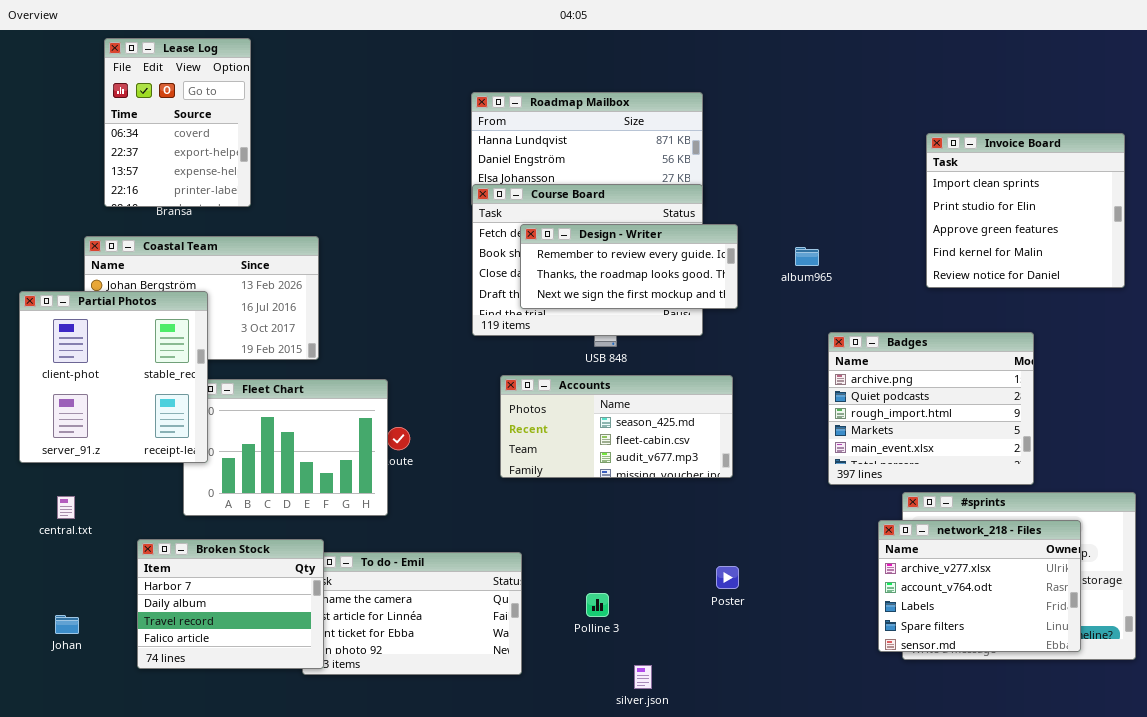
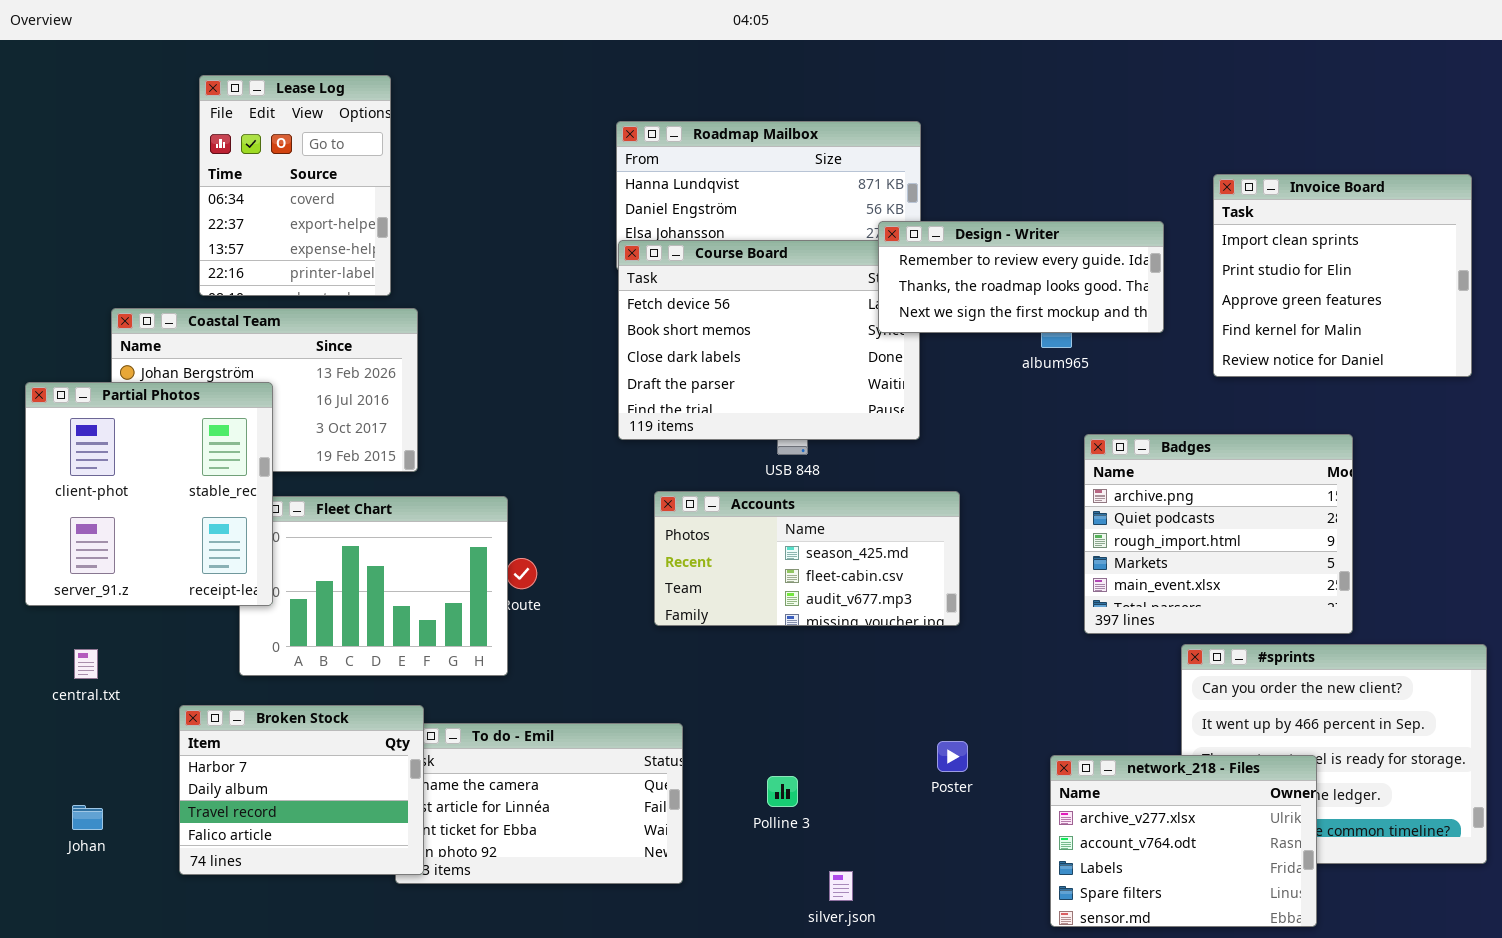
Lease Log: [104,38,251,207] -> [199,75,391,296], moved
Design - Writer: [520,224,738,309] -> [878,221,1164,333], moved
network_218 - Files: [878,520,1081,652] -> [1050,755,1317,927], moved

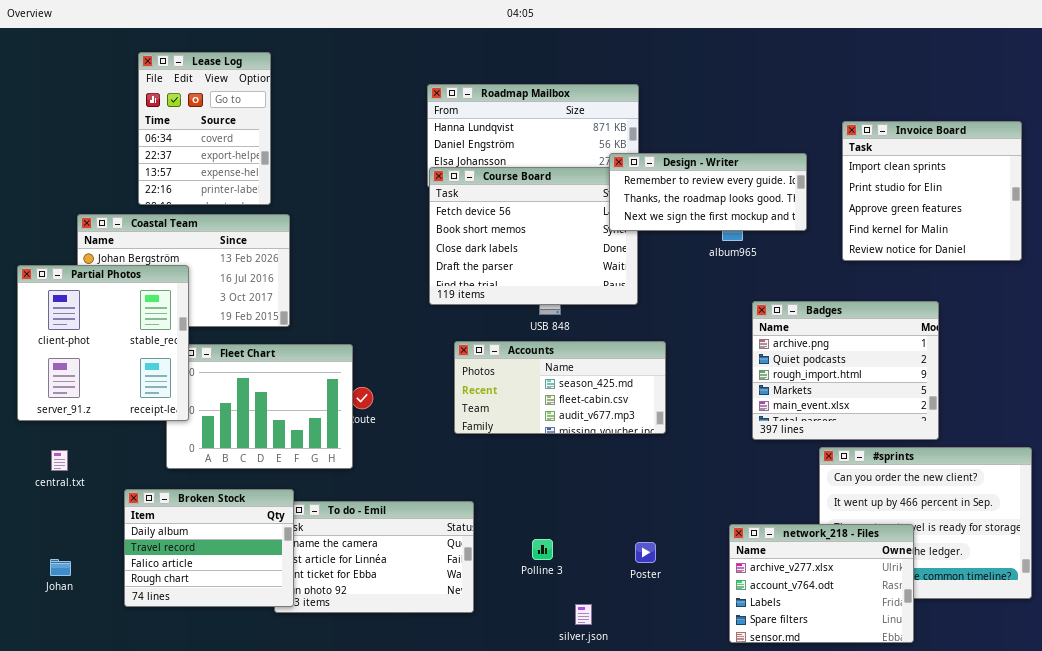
Broken Stock: [179,705,424,875] -> [124,489,294,607], scrolled down 1 row
Poster: [937,741,968,772] -> [635,542,656,563], moved

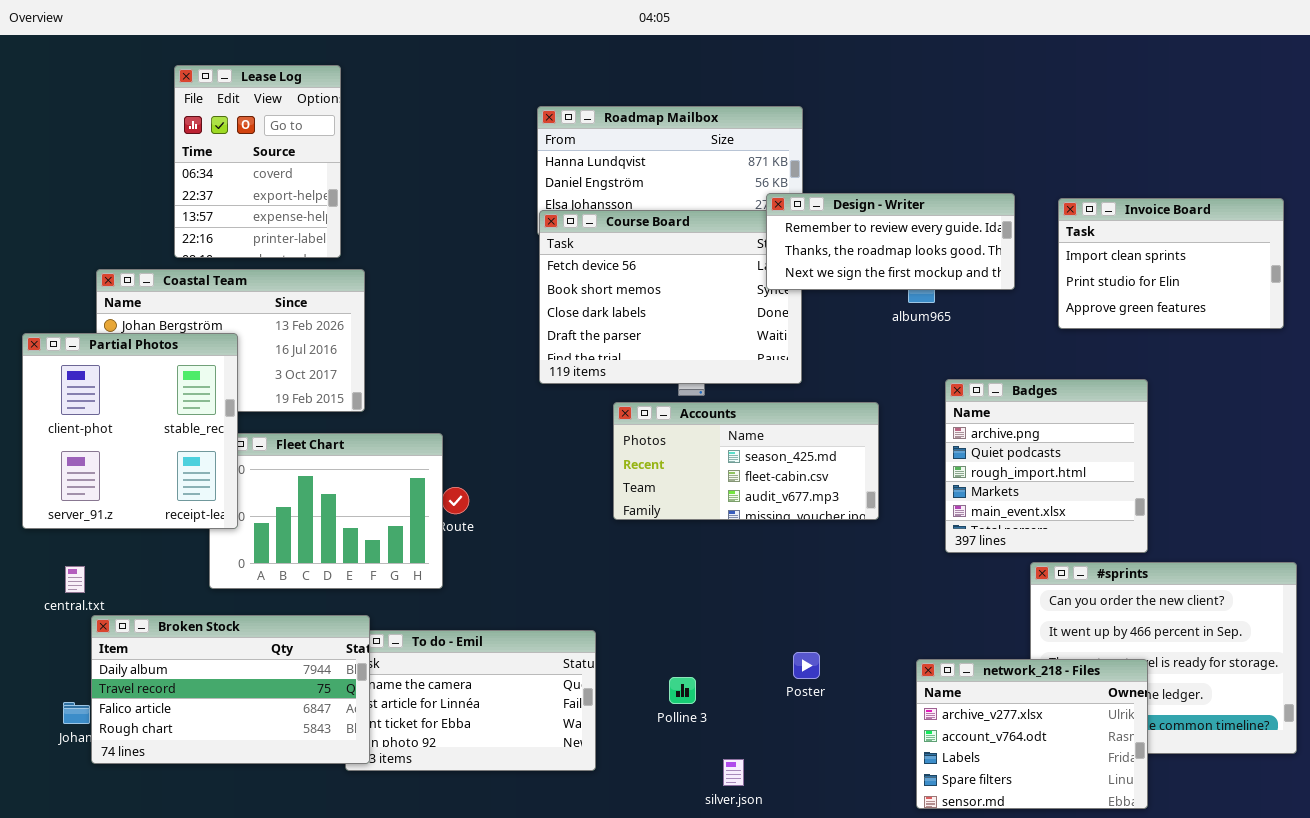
Invoice Board: [842,121,1022,261] -> [1058,198,1284,329], resized
Badges: [752,301,939,440] -> [945,379,1148,553], resized
Accounts: [454,341,666,434] -> [613,402,879,520], moved
Broken Stock: [124,489,294,607] -> [91,615,370,764], resized
Poster: [635,542,656,563] -> [793,652,820,679], moved

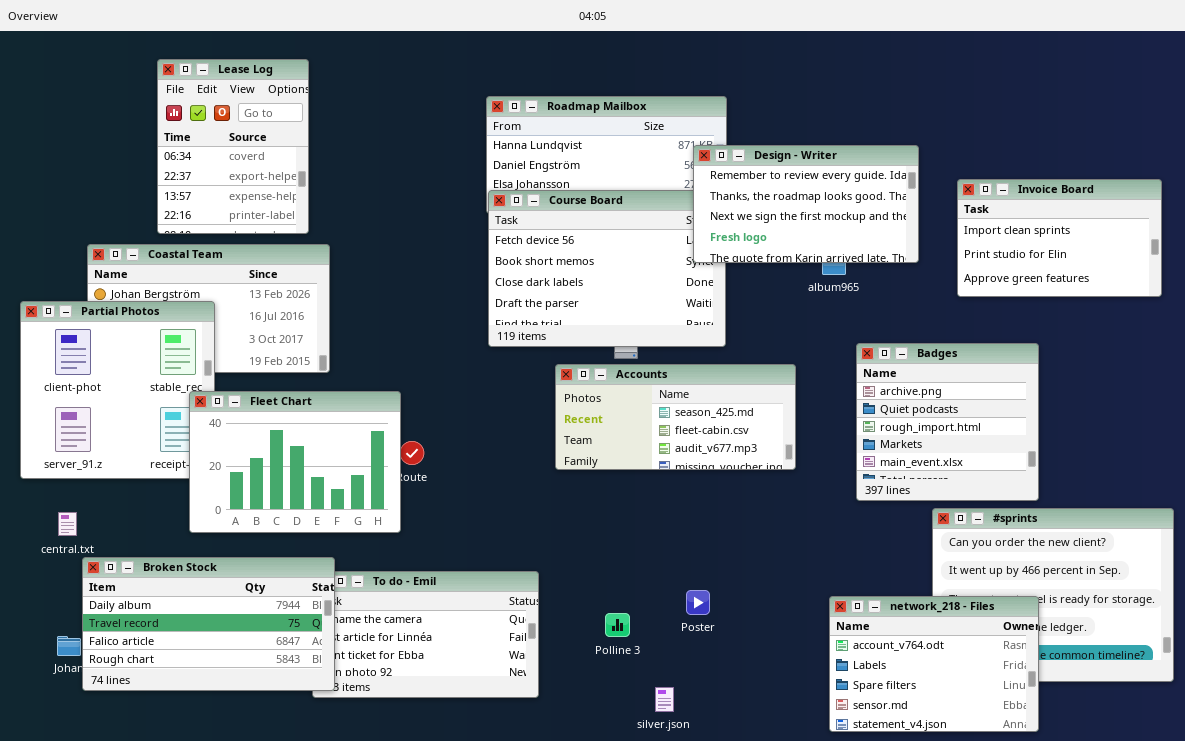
Design - Writer: [766,193,1015,290] -> [693,145,919,263], resized
Fleet Chart: [209,433,443,589] -> [189,391,401,533], raised
Poster: [793,652,820,679] -> [686,590,710,615], moved
network_218 - Files: [916,659,1148,809] -> [829,596,1039,732], scrolled down 1 row

